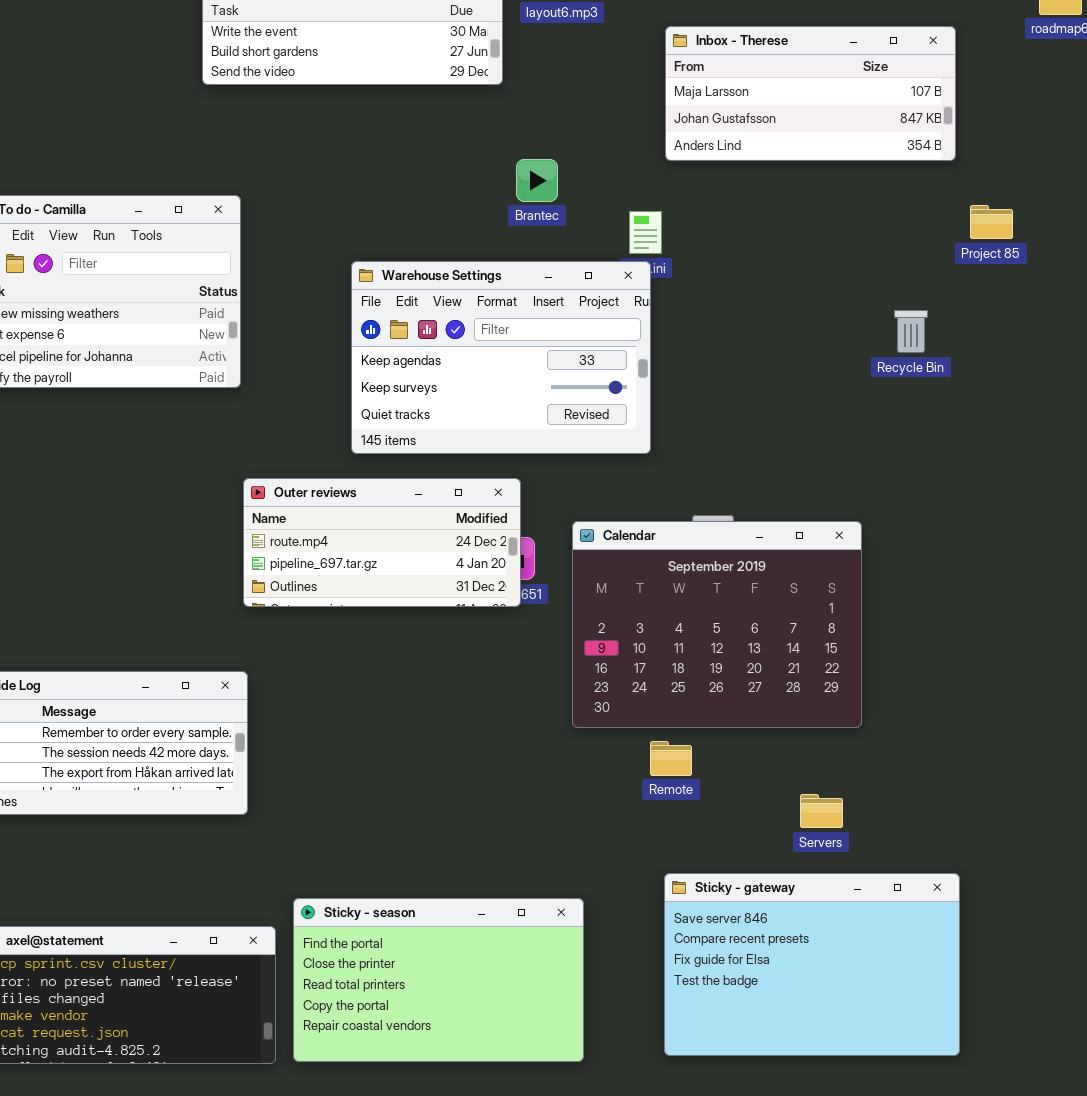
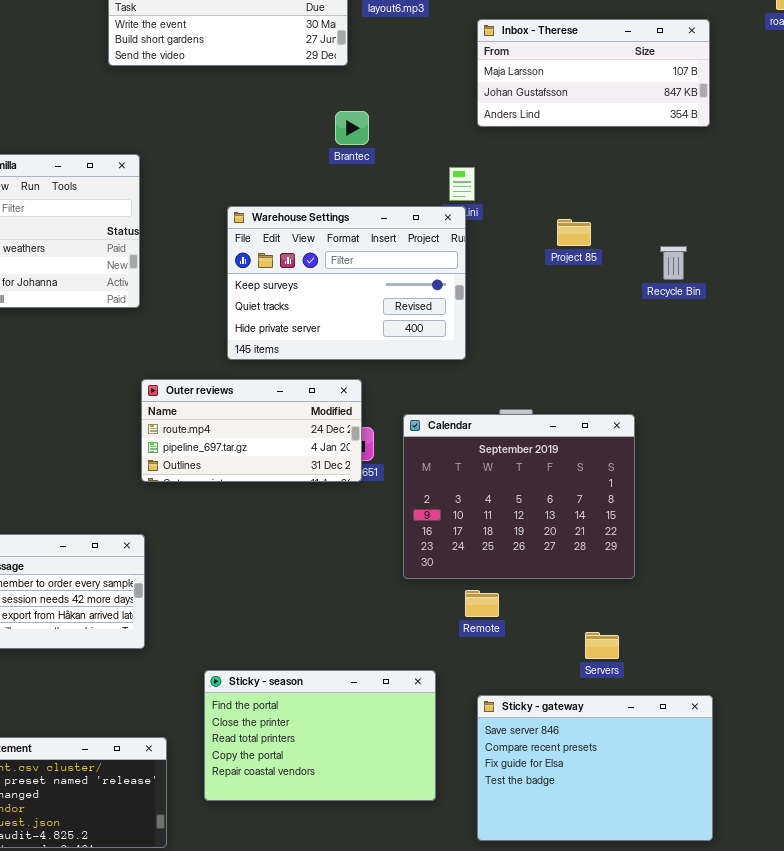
Brantec: [516,159,558,202] -> [335,111,369,145], moved
Project 85: [970,205,1013,239] -> [557,219,591,246], moved
Warehouse Settings: [351,261,651,454] -> [227,206,466,360], scrolled down 1 row
Sticky - season: [293,898,584,1062] -> [204,670,436,801], moved

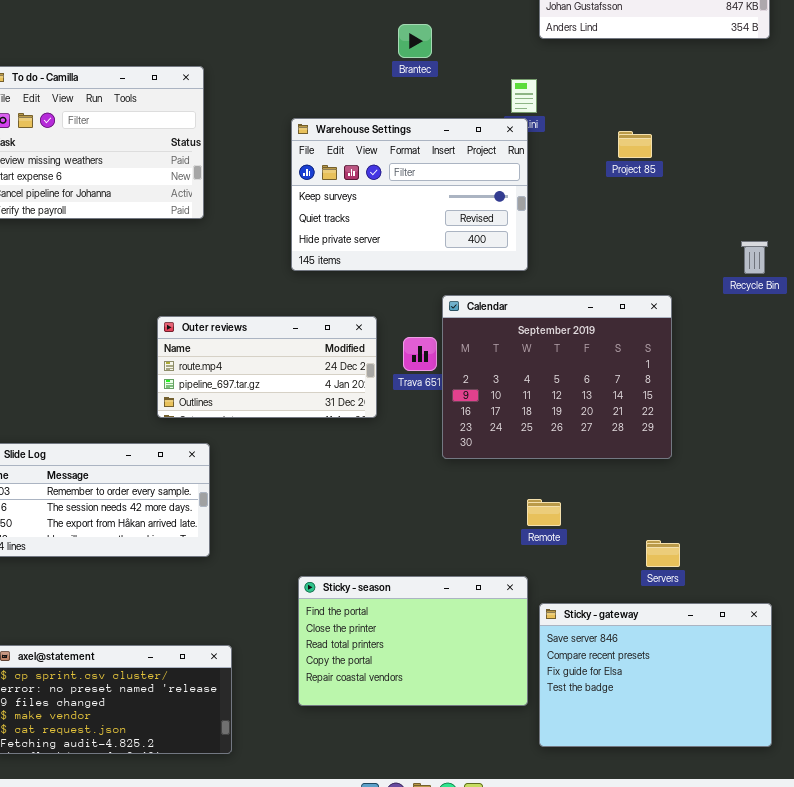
Recycle Bin: [660,246,687,280] -> [741,241,768,274], moved
Outer reviews: [141,379,362,482] -> [157,316,377,418], moved
Calendar: [403,414,635,579] -> [442,295,672,459], moved
Sticky - season: [204,670,436,801] -> [298,576,528,706], moved

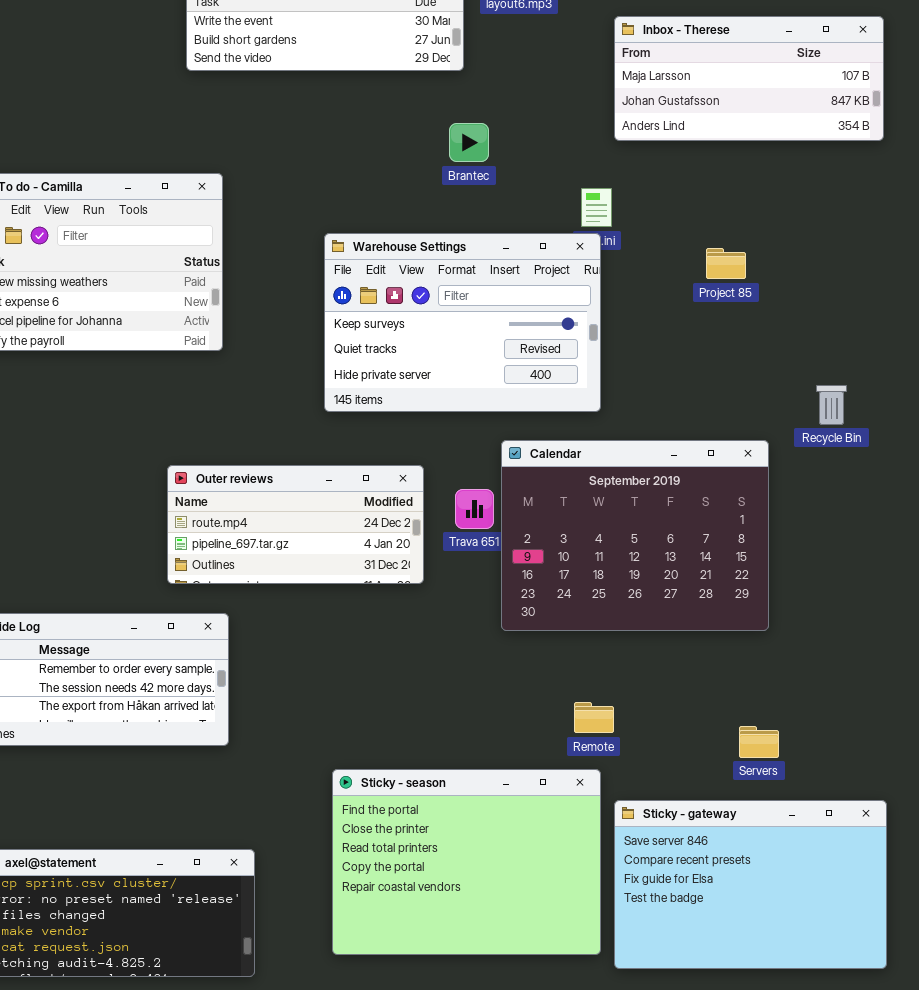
Recycle Bin: [741,241,768,274] -> [816,385,847,425], moved
Remote: [527,499,561,526] -> [574,702,614,733], moved
Sticky - season: [298,576,528,706] -> [332,769,601,955], resized

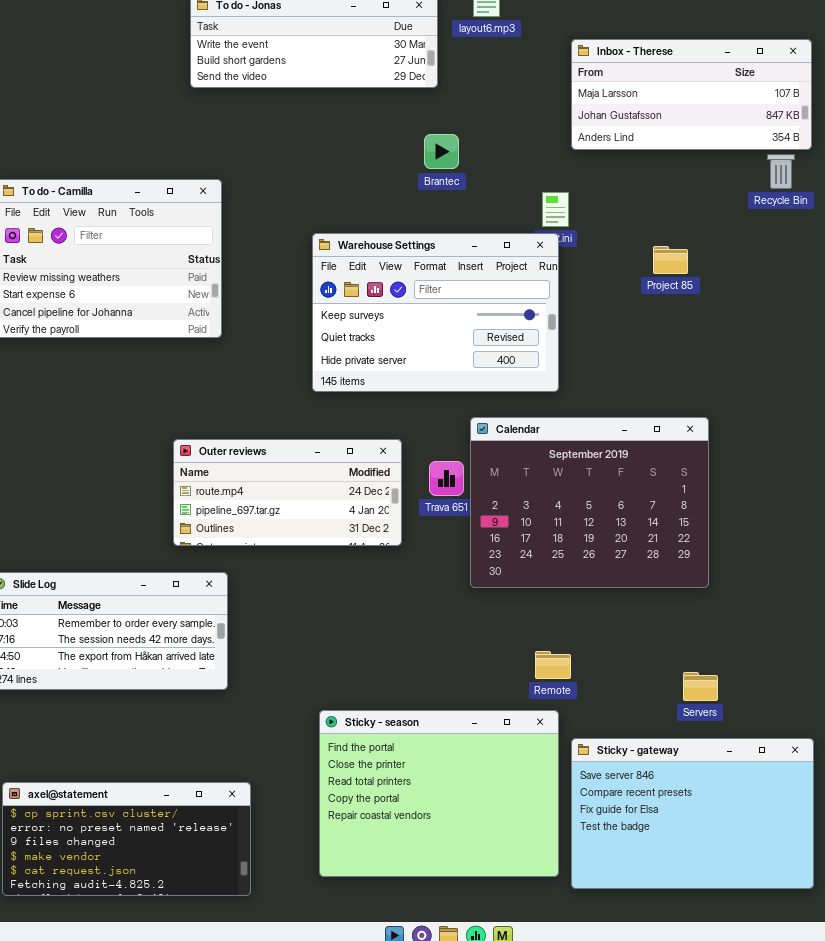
Recycle Bin: [816,385,847,425] -> [767,154,795,189], moved

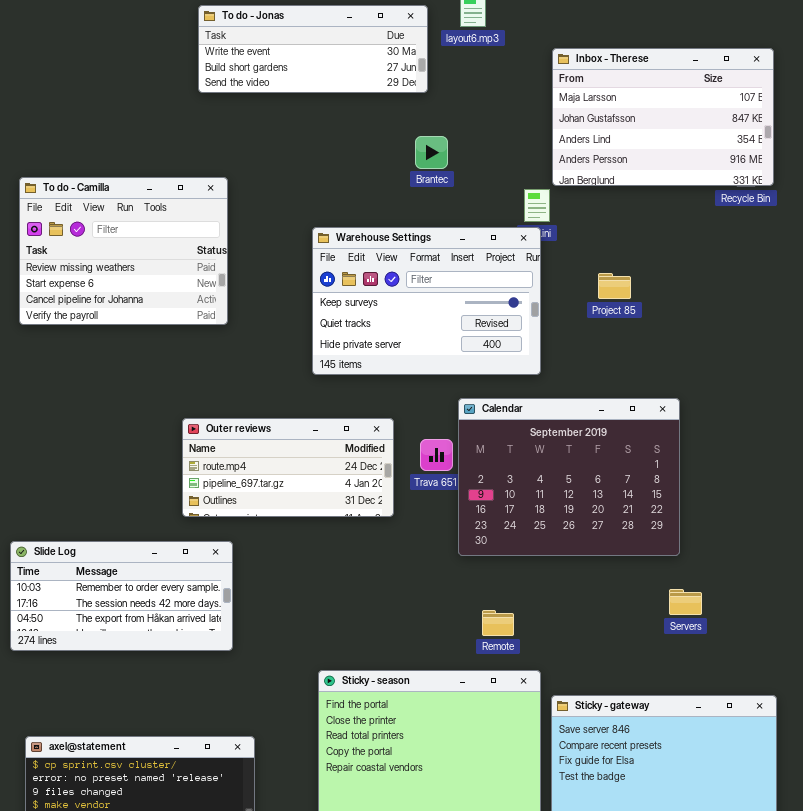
Inbox - Therese: [571,39,812,150] -> [552,48,774,186], resized
Project 85: [653,246,688,274] -> [598,273,631,299], moved
Remote: [535,651,571,679] -> [482,610,514,636], moved
Servers: [683,672,718,701] -> [669,589,702,615], moved

